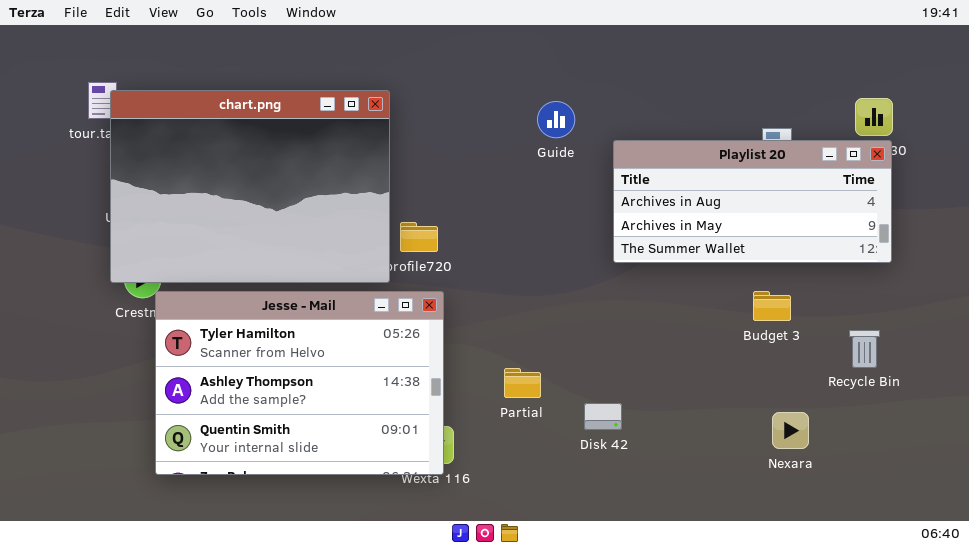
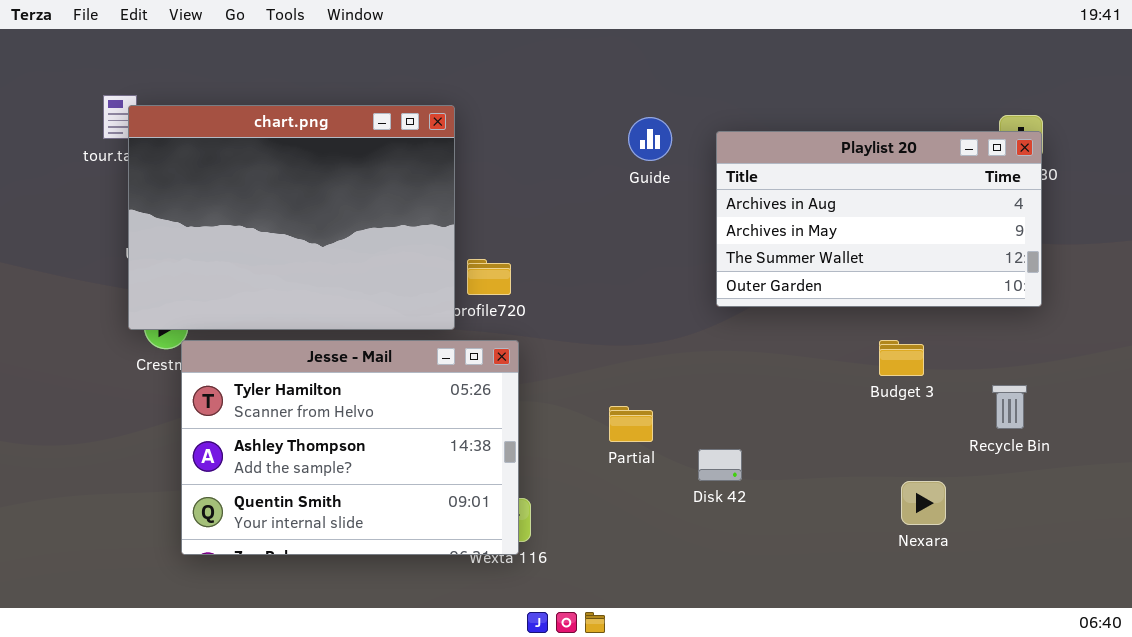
Playlist 20: [613,140,892,263] -> [716,131,1042,307], resized
Partial: [504,368,541,398] -> [609,406,653,442], moved
Disk 42: [584,403,622,430] -> [698,449,742,481], moved

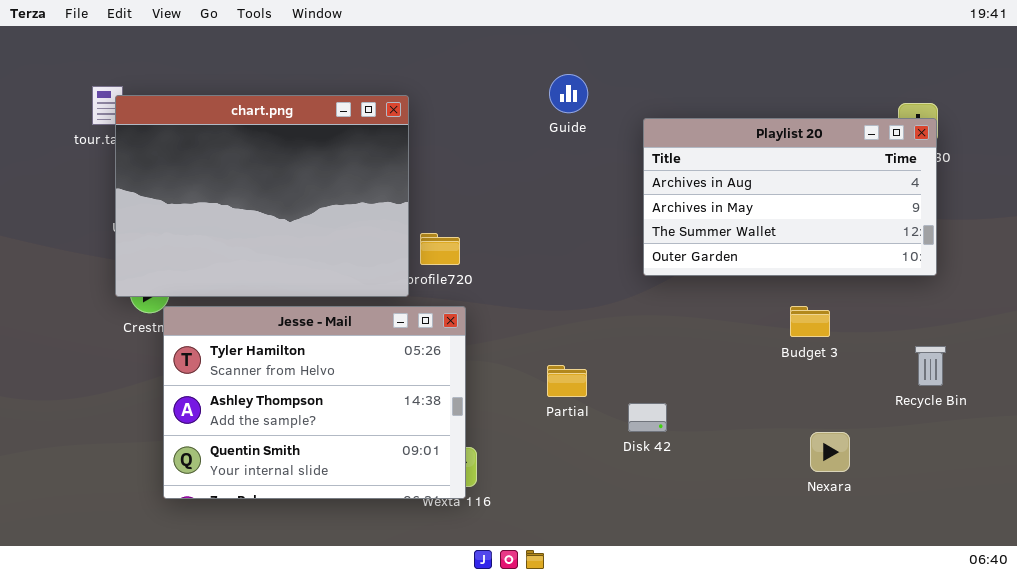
Guide: [628,117,672,161] -> [549,74,588,113], moved
Recycle Bin: [992,385,1027,429] -> [915,346,946,386], moved

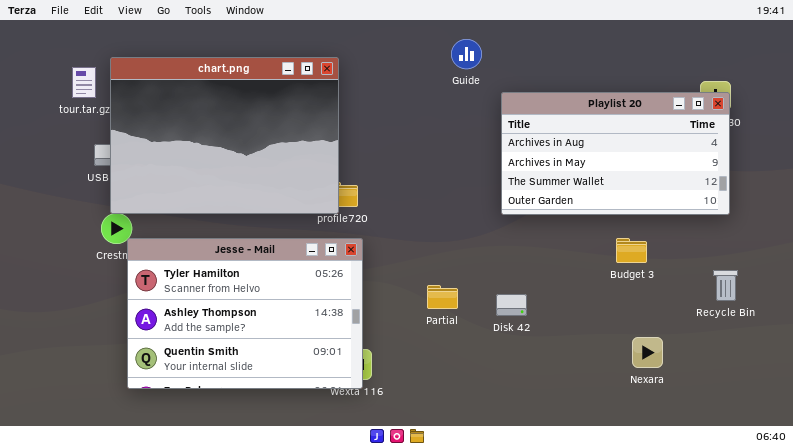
Guide: [549,74,588,113] -> [451,39,482,69], moved
chart.png: [115,95,409,297] -> [110,57,339,214], moved
Disk 42: [628,403,667,432] -> [496,294,527,316], moved

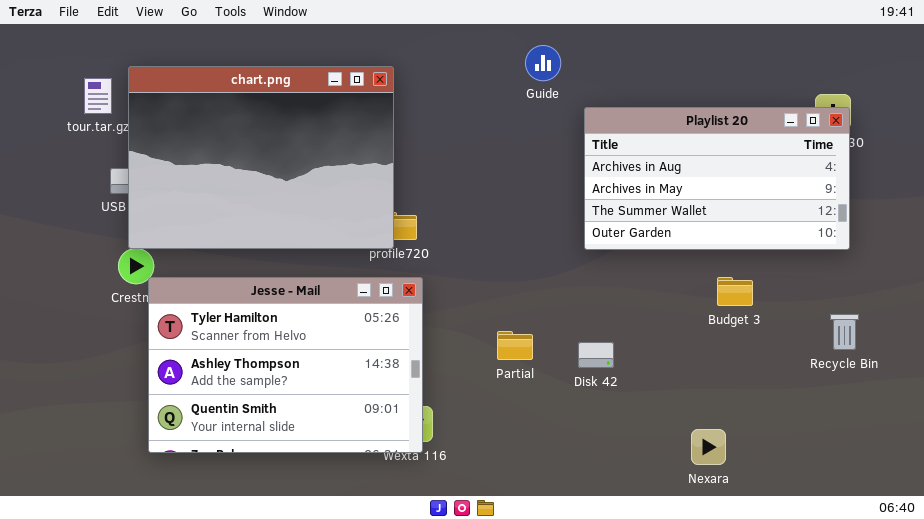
Nexara: [632,337,663,368] -> [691,429,726,465], moved

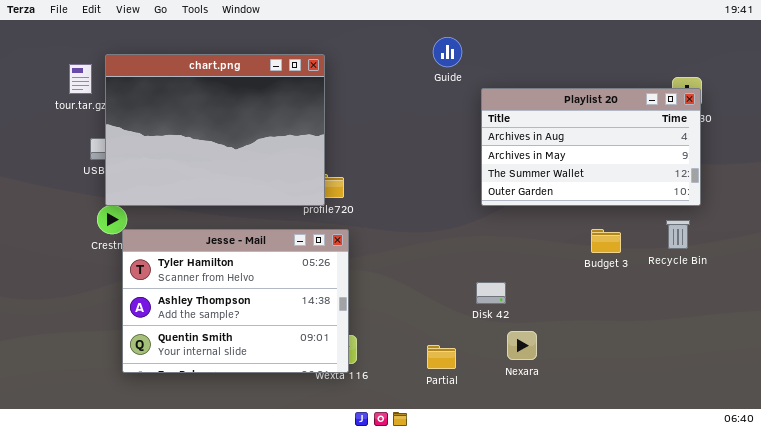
Recycle Bin: [830,314,859,350] -> [666,220,690,249], moved
Partial: [497,331,533,360] -> [427,345,456,369], moved
Nexara: [691,429,726,465] -> [507,331,537,360], moved

